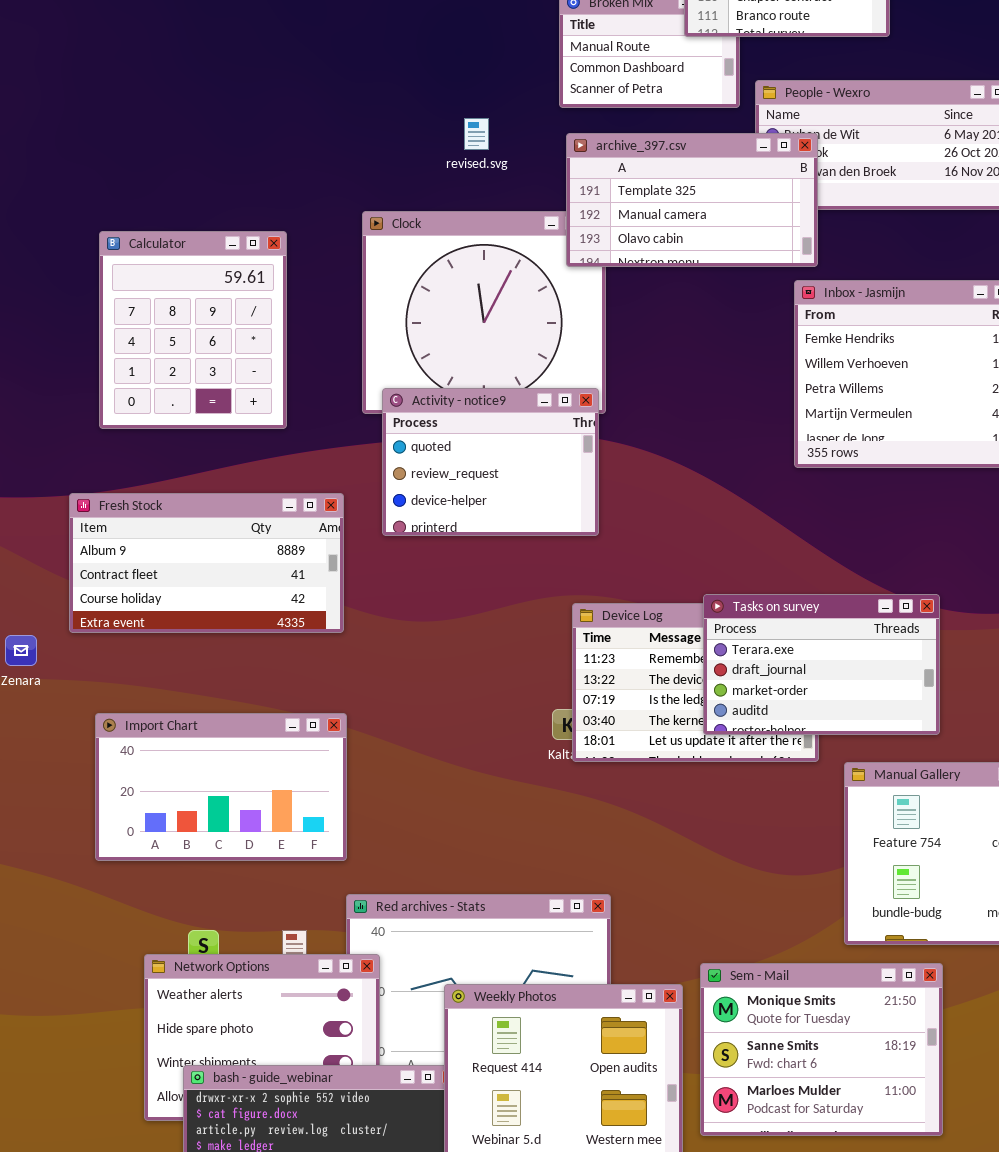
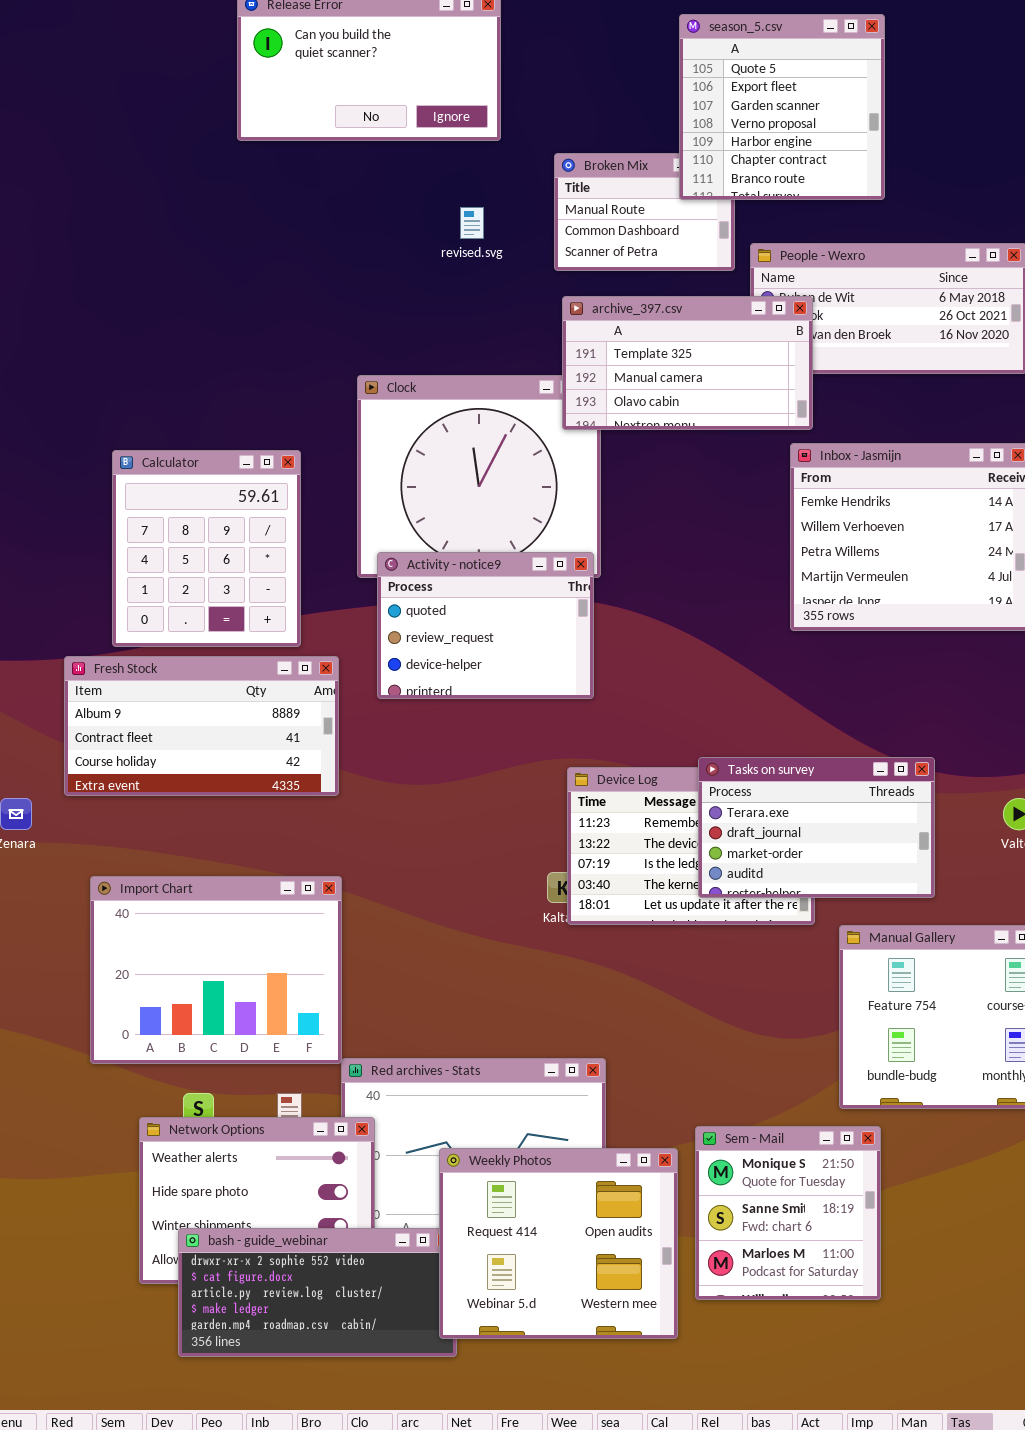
revised.svg: [464,118,489,150] -> [460,207,484,239], moved
Calculator: [99,231,287,429] -> [112,450,301,647], moved
Import Chart: [95,713,347,861] -> [90,876,342,1064], resized
Sem - Mail: [700,963,943,1136] -> [695,1126,881,1300], resized

